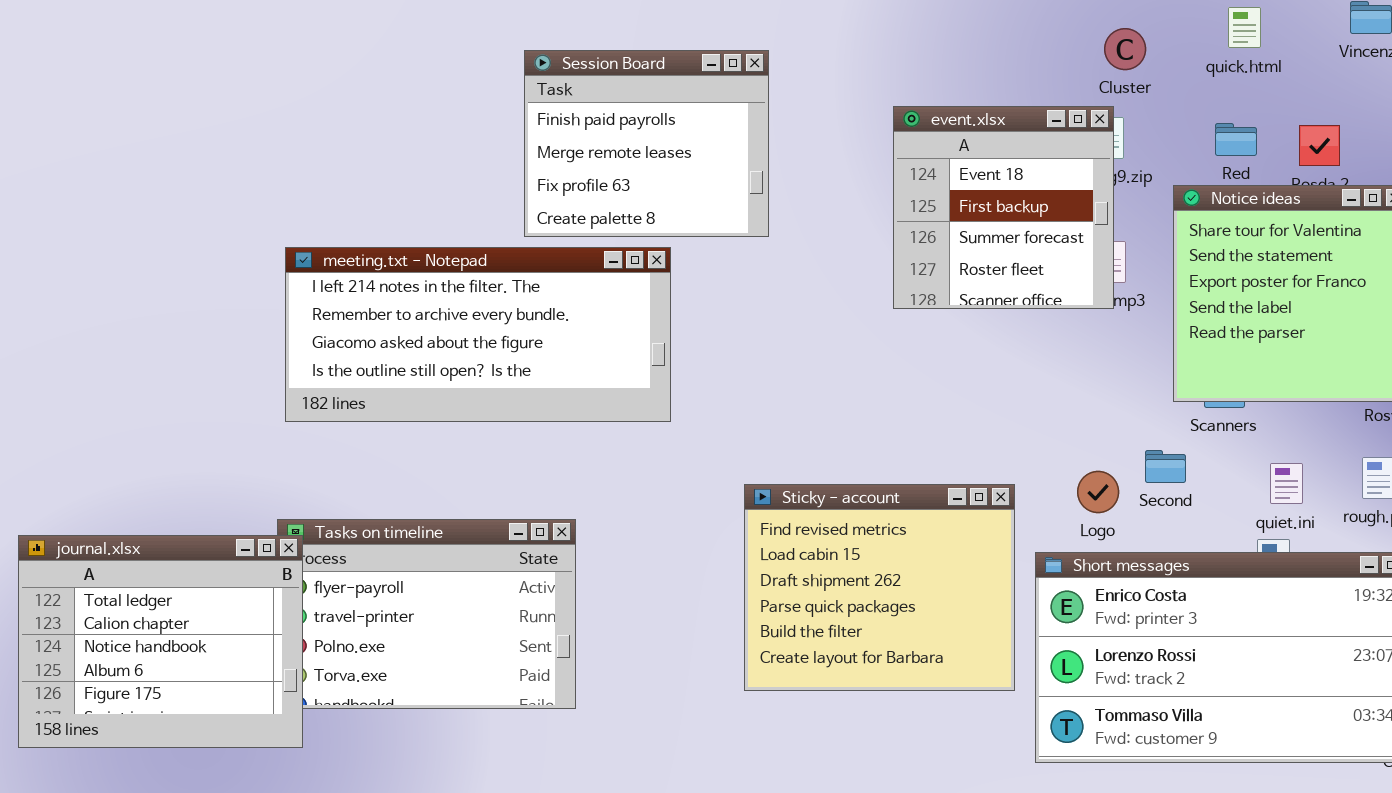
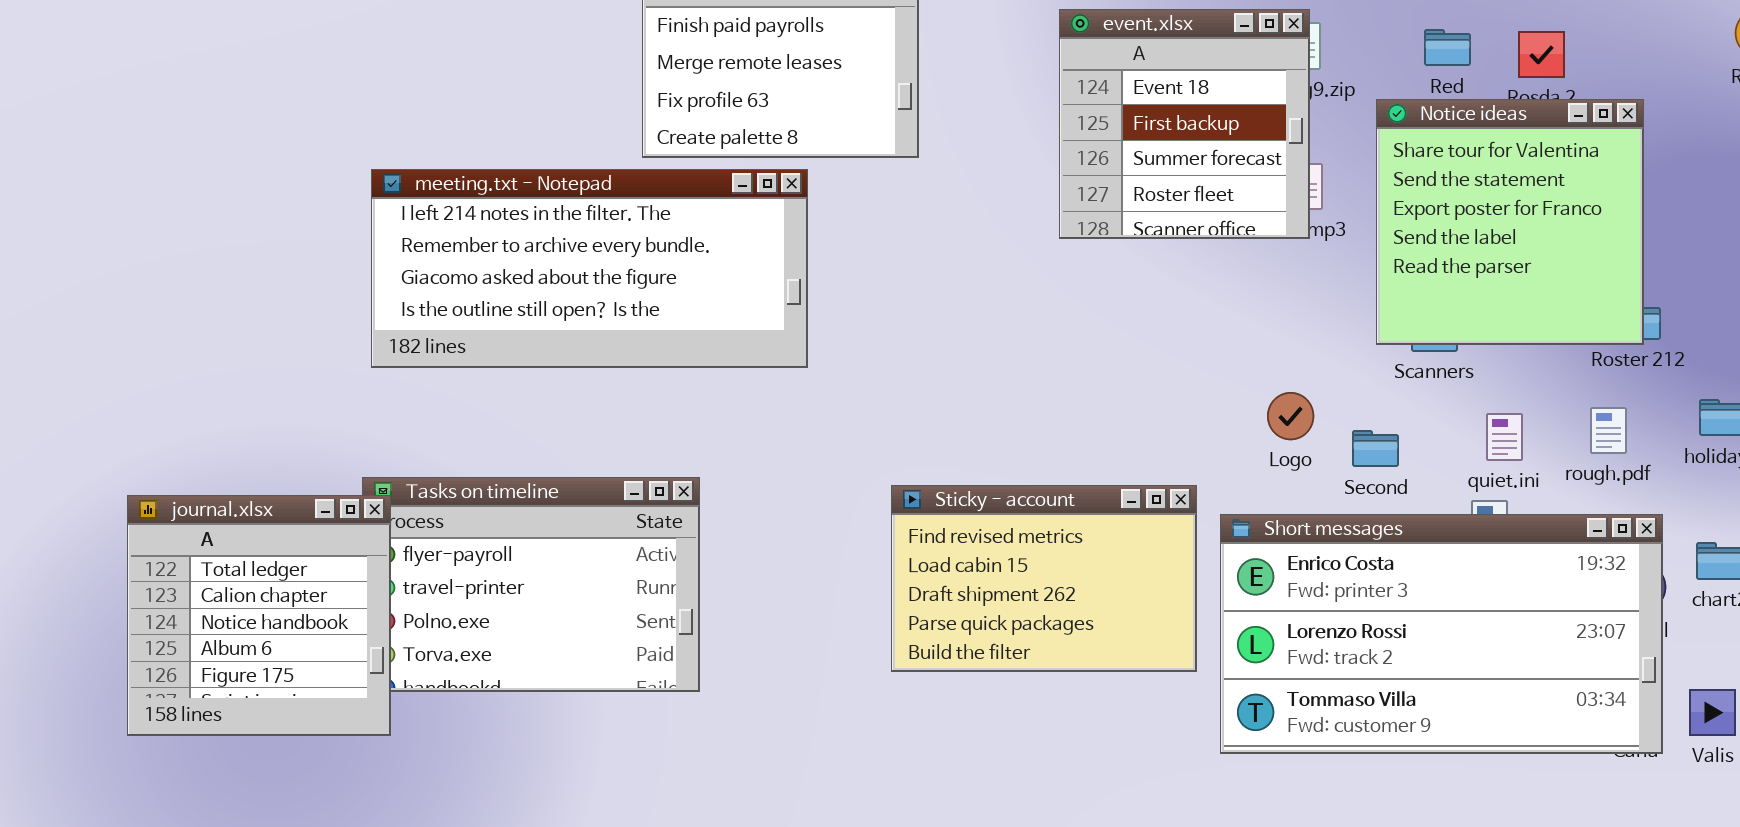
Second: [1145,450,1186,483] -> [1352,430,1399,467], moved
Logo: [1077,471,1119,513] -> [1267,392,1314,440], moved
Sticky - account: [744,484,1015,691] -> [891,485,1197,672], resized
journal.xlsx: [18,535,303,748] -> [127,495,391,736], resized

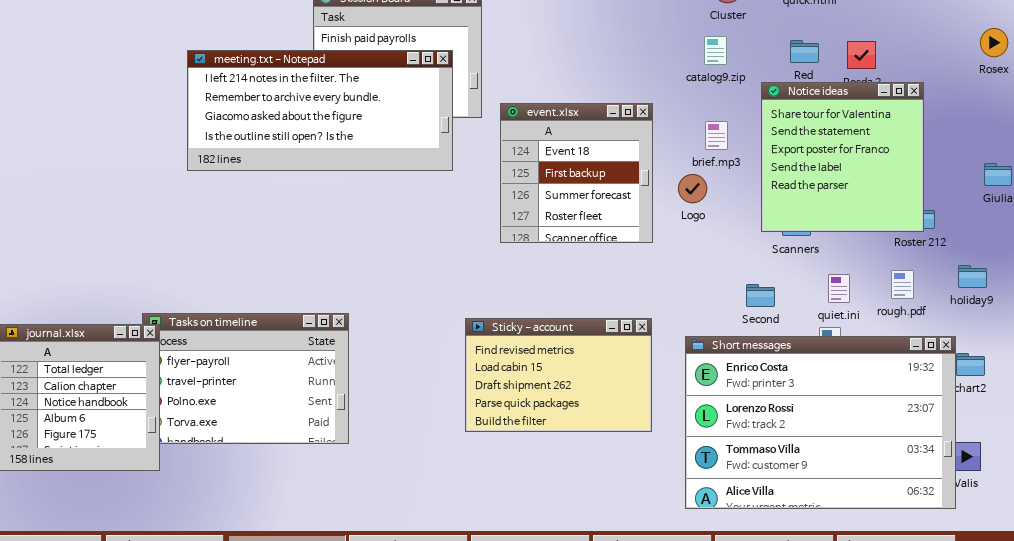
event.xlsx: [1059,9,1310,239] -> [500,103,653,243], moved
meeting.txt - Notepad: [371,169,808,368] -> [187,50,453,171], moved
Logo: [1267,392,1314,440] -> [678,174,707,203], moved
Short messages: [1220,514,1663,754] -> [685,336,956,509], moved, resized

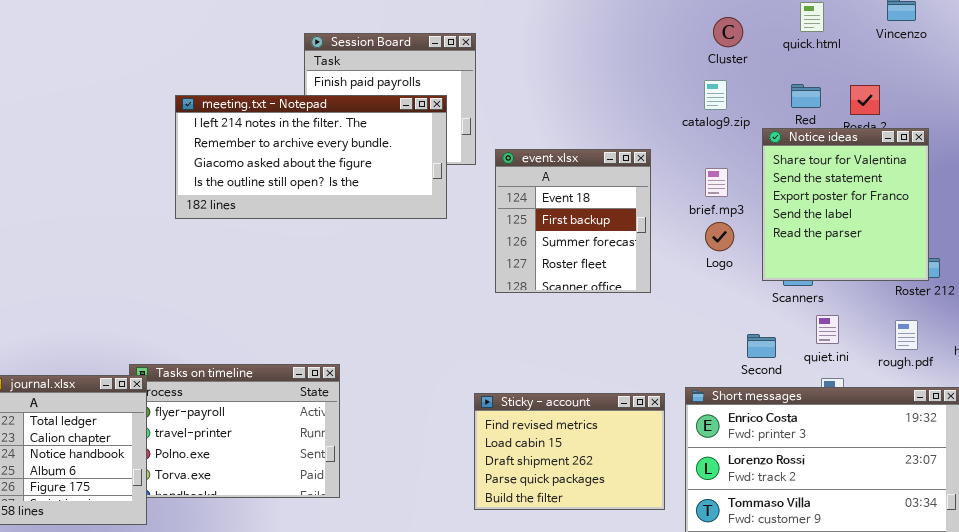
Logo: [678,174,707,203] -> [705,222,734,251], moved
quiet.ini: [828,274,850,303] -> [816,315,839,344], moved
Sticky - account: [465,318,652,432] -> [474,393,665,510], moved

